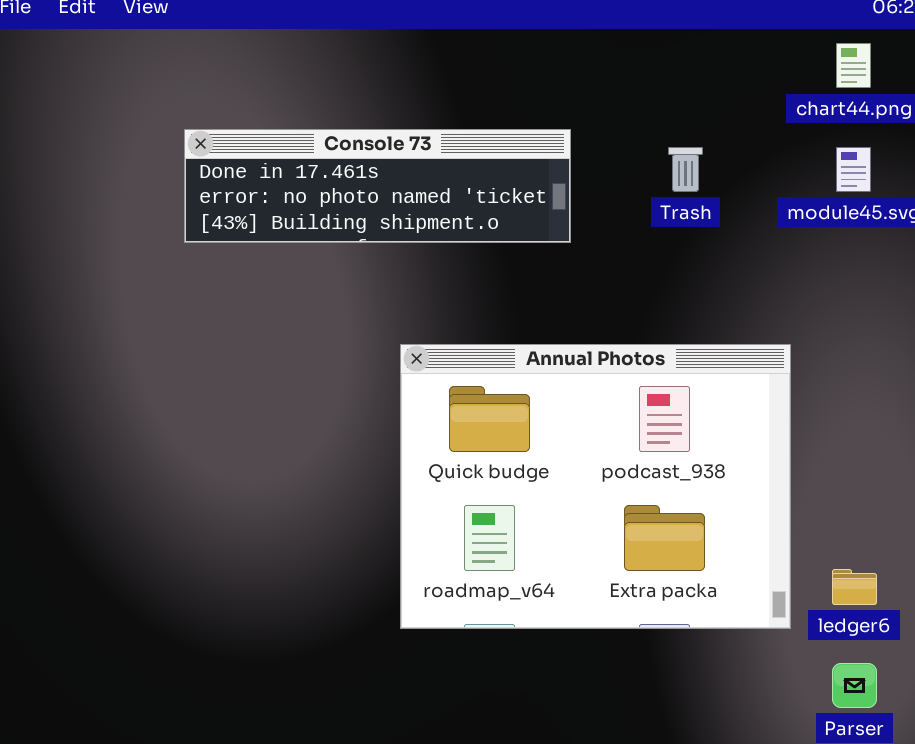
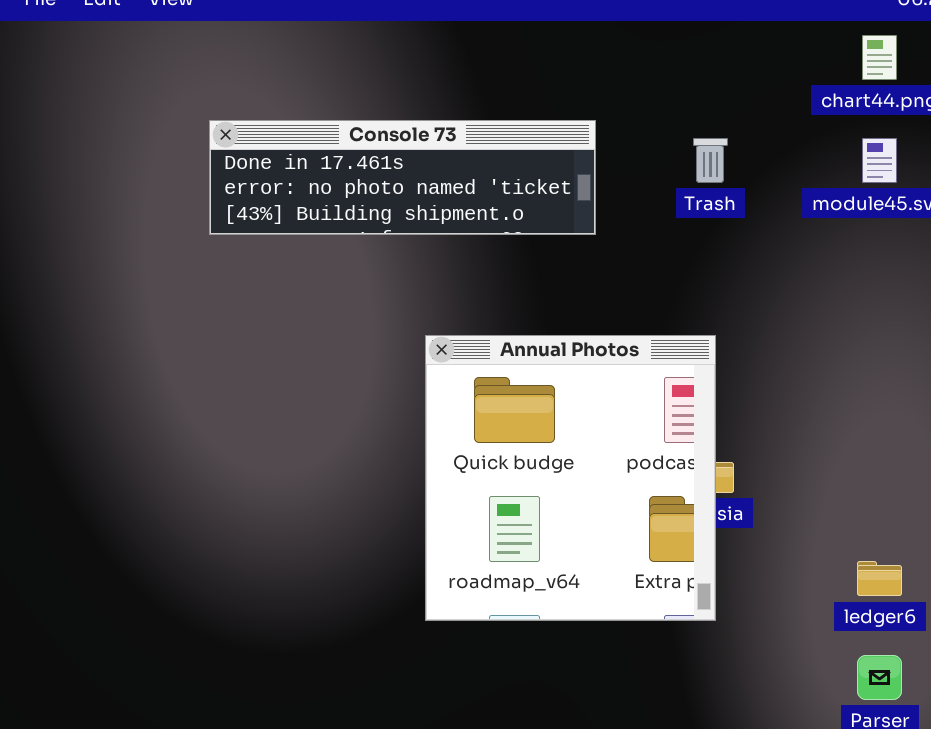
Annual Photos: [400,344,791,629] -> [425,335,716,621], resized

